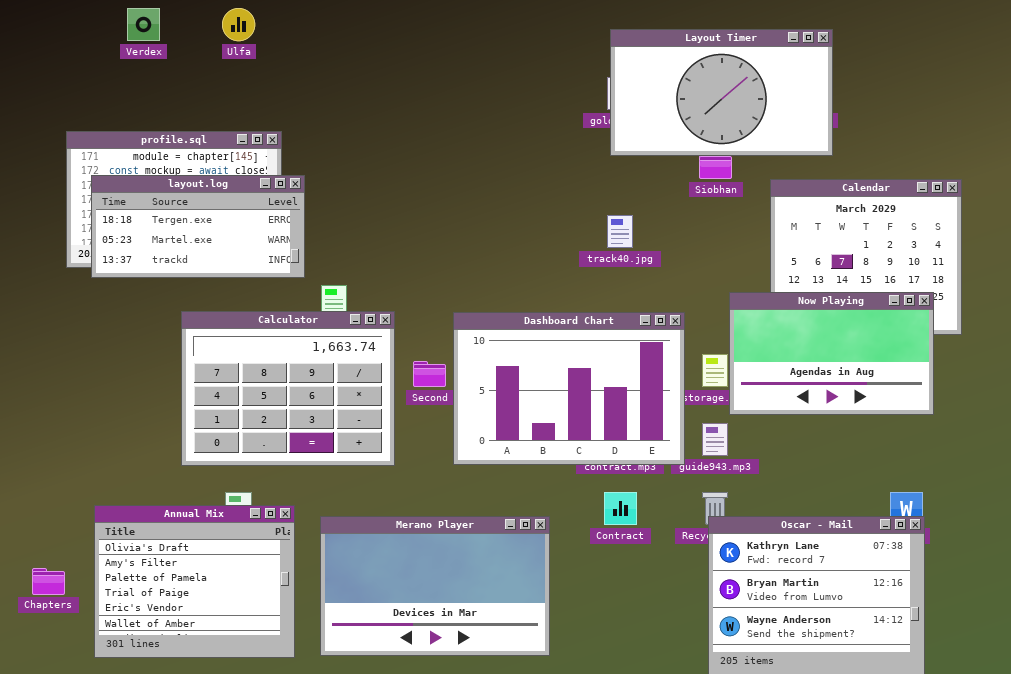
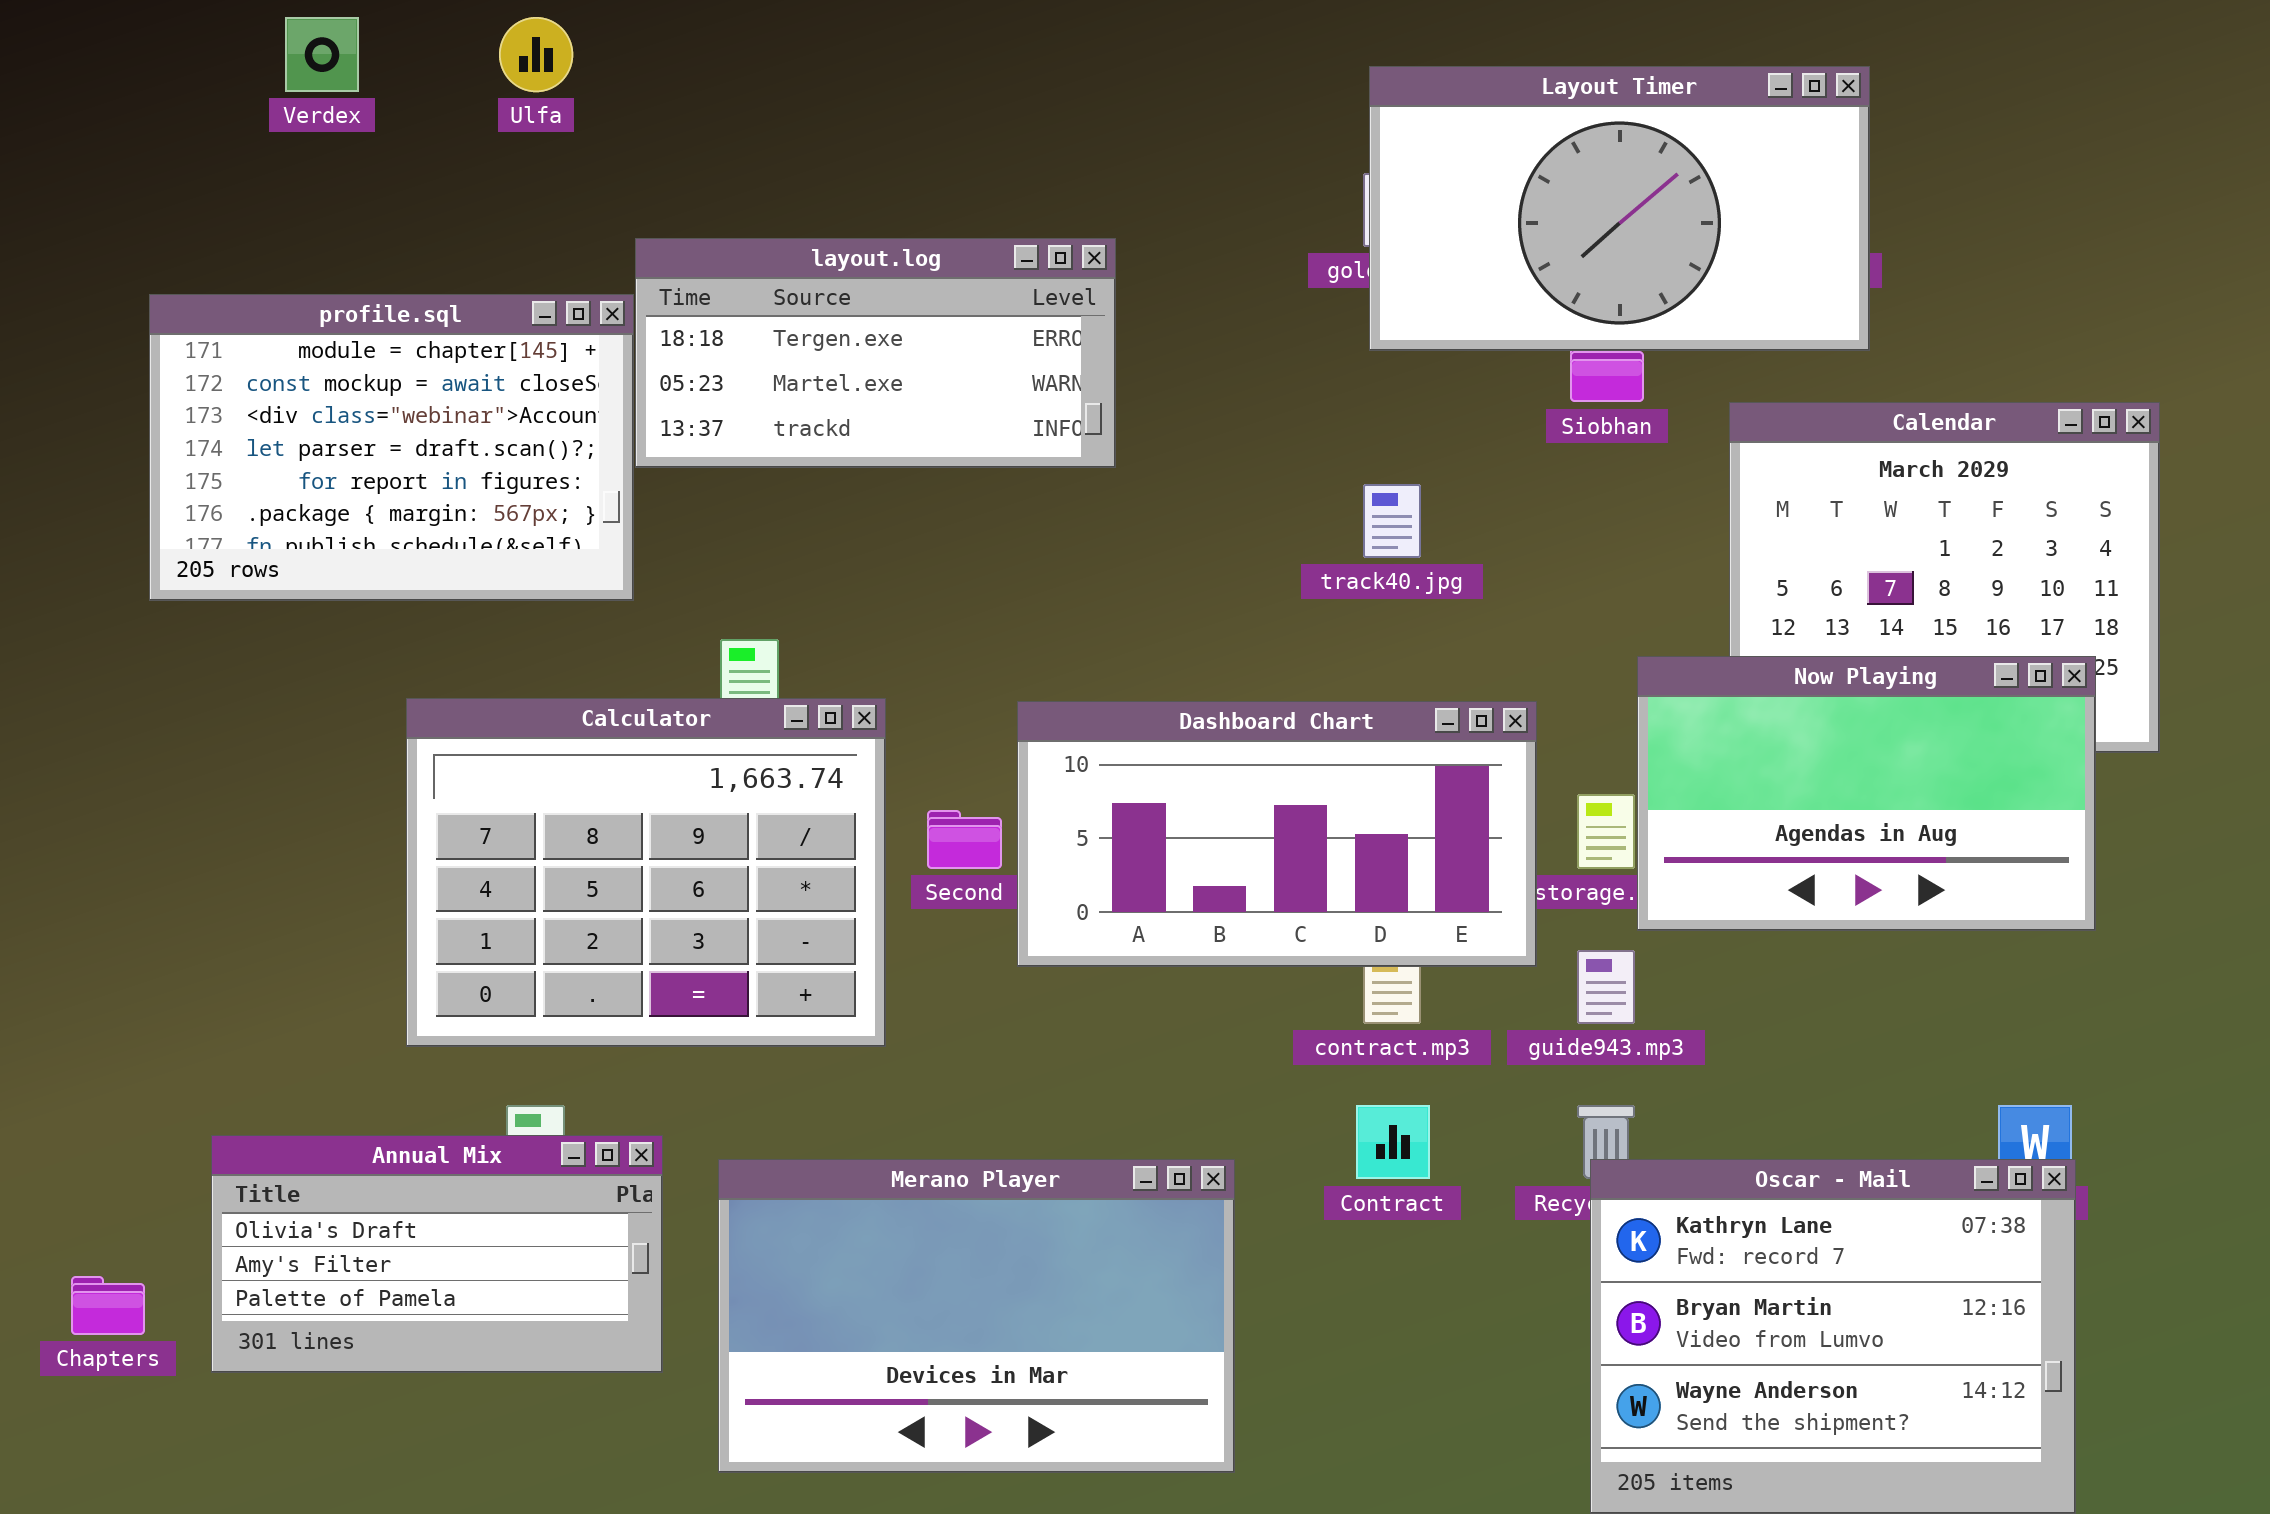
layout.log: [91,175,305,278] -> [635,238,1116,468], moved
Dashboard Chart: [453,312,685,465] -> [1017,701,1537,967], resized
Annual Mix: [94,505,295,658] -> [211,1135,663,1373], resized

